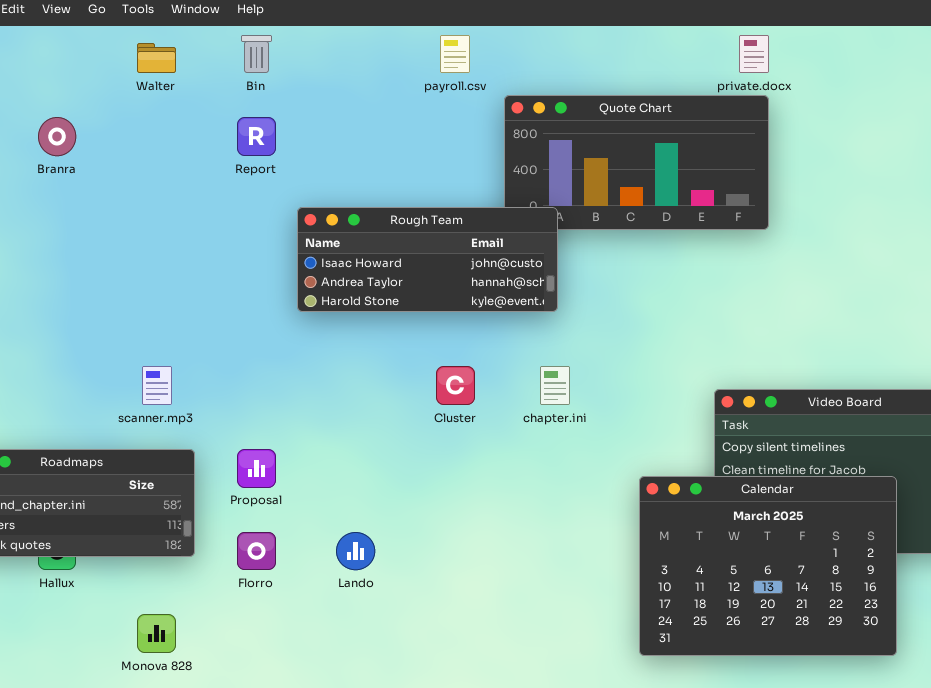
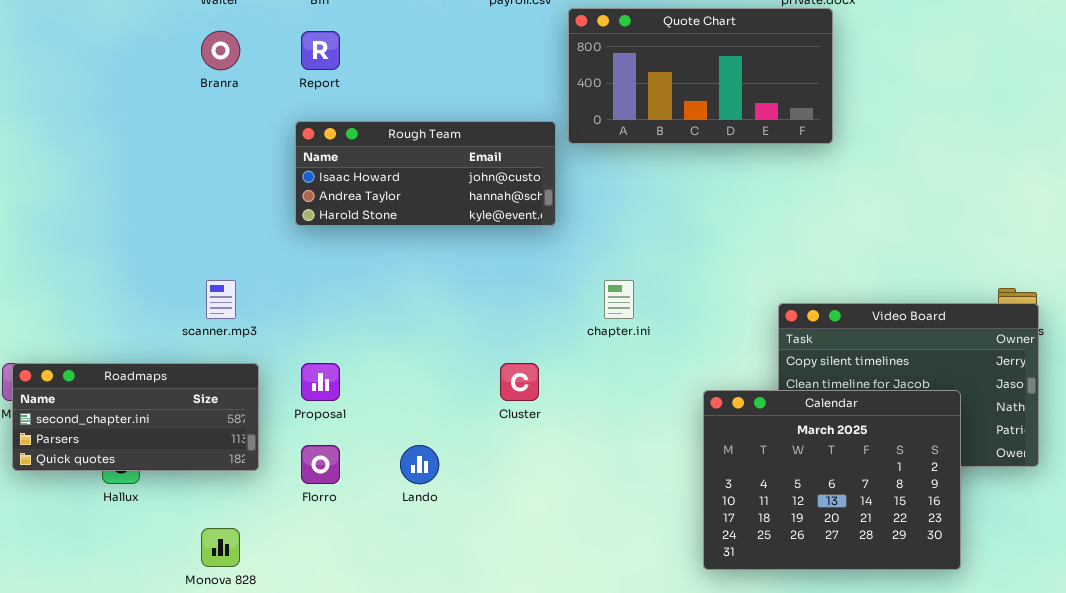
Branra: [38,117,76,156] -> [201,31,240,70], moved
Rough Team: [297,207,558,312] -> [295,121,556,226], moved
Cluster: [436,366,475,405] -> [500,363,539,401], moved

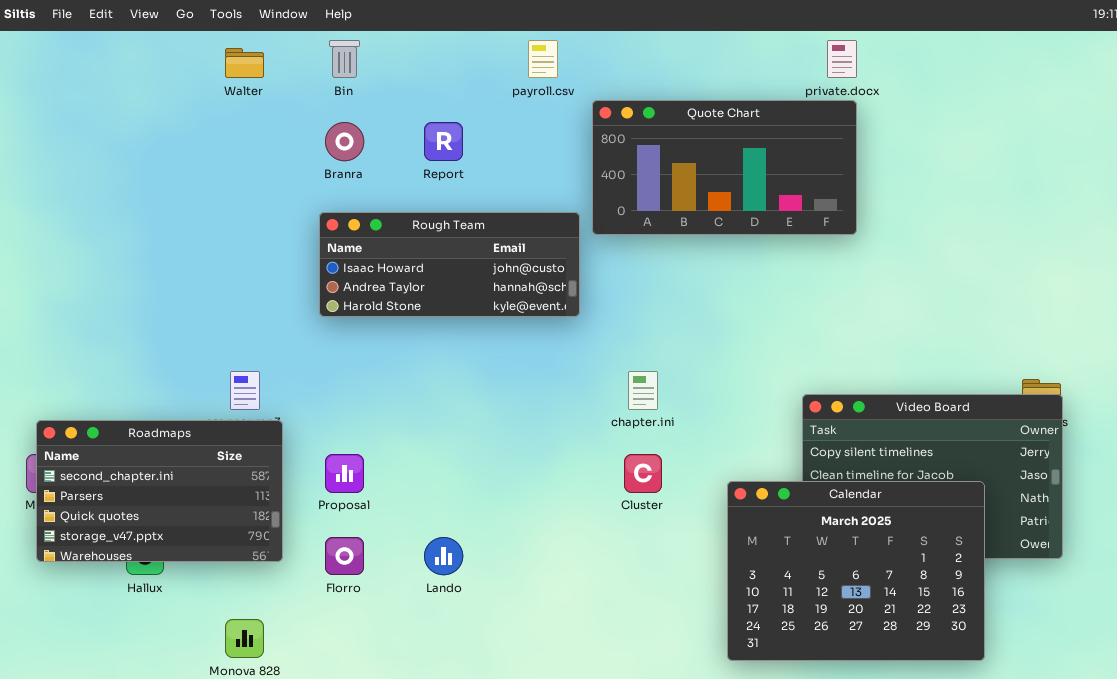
Branra: [201,31,240,70] -> [325,122,364,161], moved
Report: [301,31,340,70] -> [424,122,463,161], moved
Roadmaps: [12,363,259,471] -> [36,420,283,562], resized
Cluster: [500,363,539,401] -> [624,454,662,493], moved

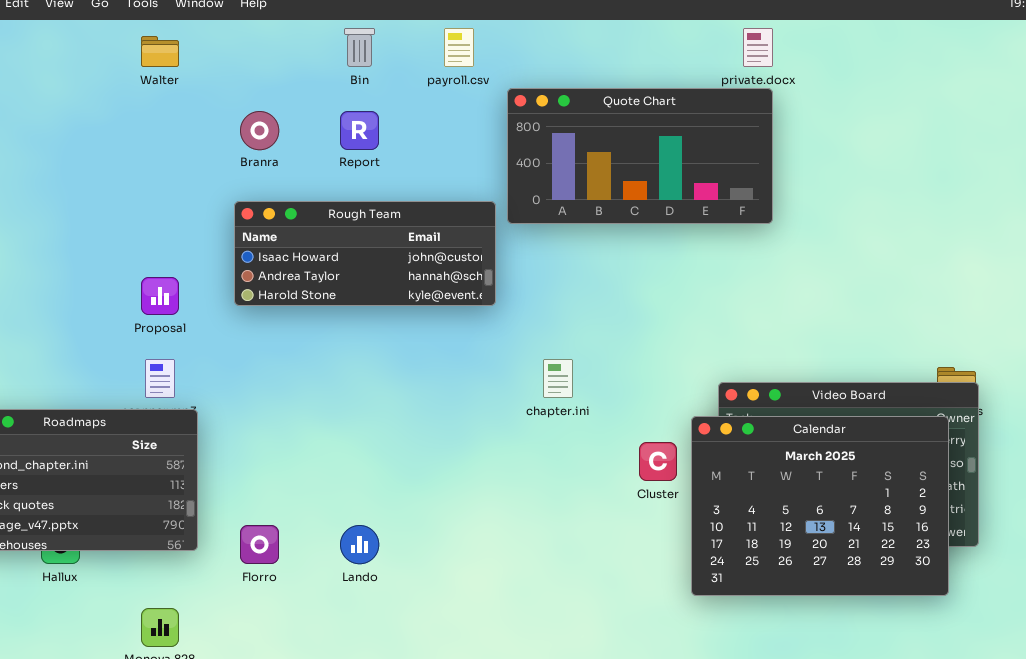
Bin: [329,40,360,78] -> [344,28,375,67], moved
Proposal: [325,454,364,493] -> [141,277,179,315], moved
Cluster: [624,454,662,493] -> [639,442,677,481], moved
Calendar: [727,481,985,661] -> [691,416,949,596], moved

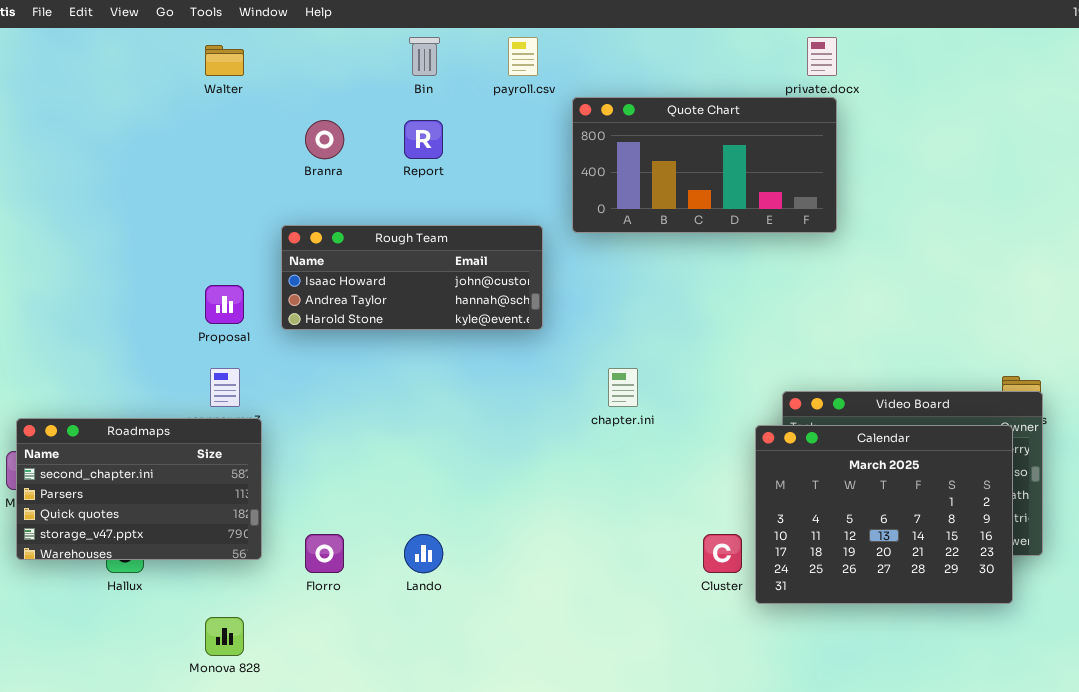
Rough Team: [234,201,496,306] -> [281,225,543,330], moved
Cluster: [639,442,677,481] -> [703,534,742,573], moved

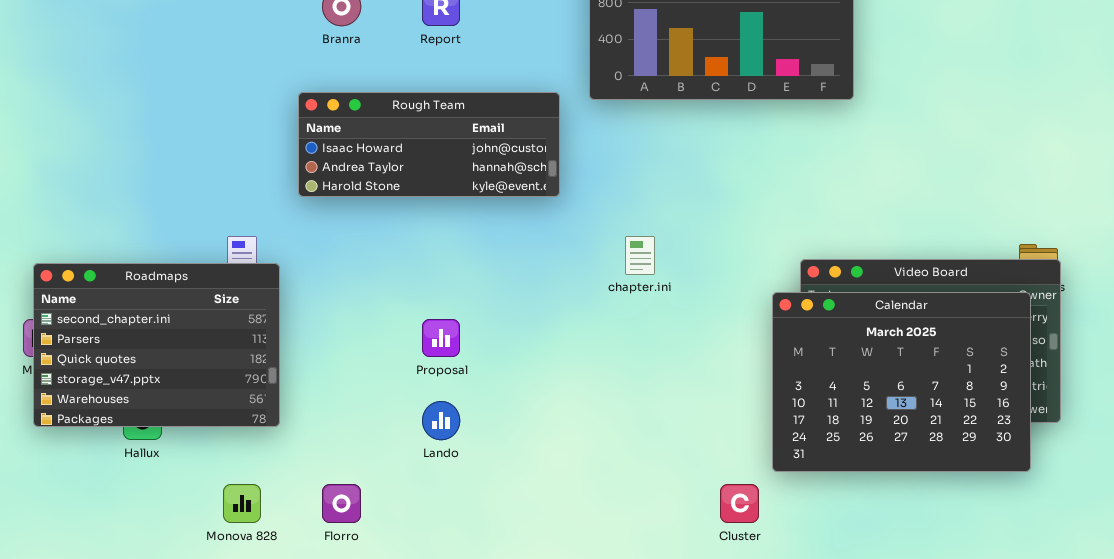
Proposal: [205,285,244,324] -> [422,319,460,357], moved
Roadmaps: [16,418,262,560] -> [33,263,280,427], resized
Florro: [305,534,344,573] -> [322,484,361,523], moved
Cluster: [703,534,742,573] -> [720,484,759,523], moved

